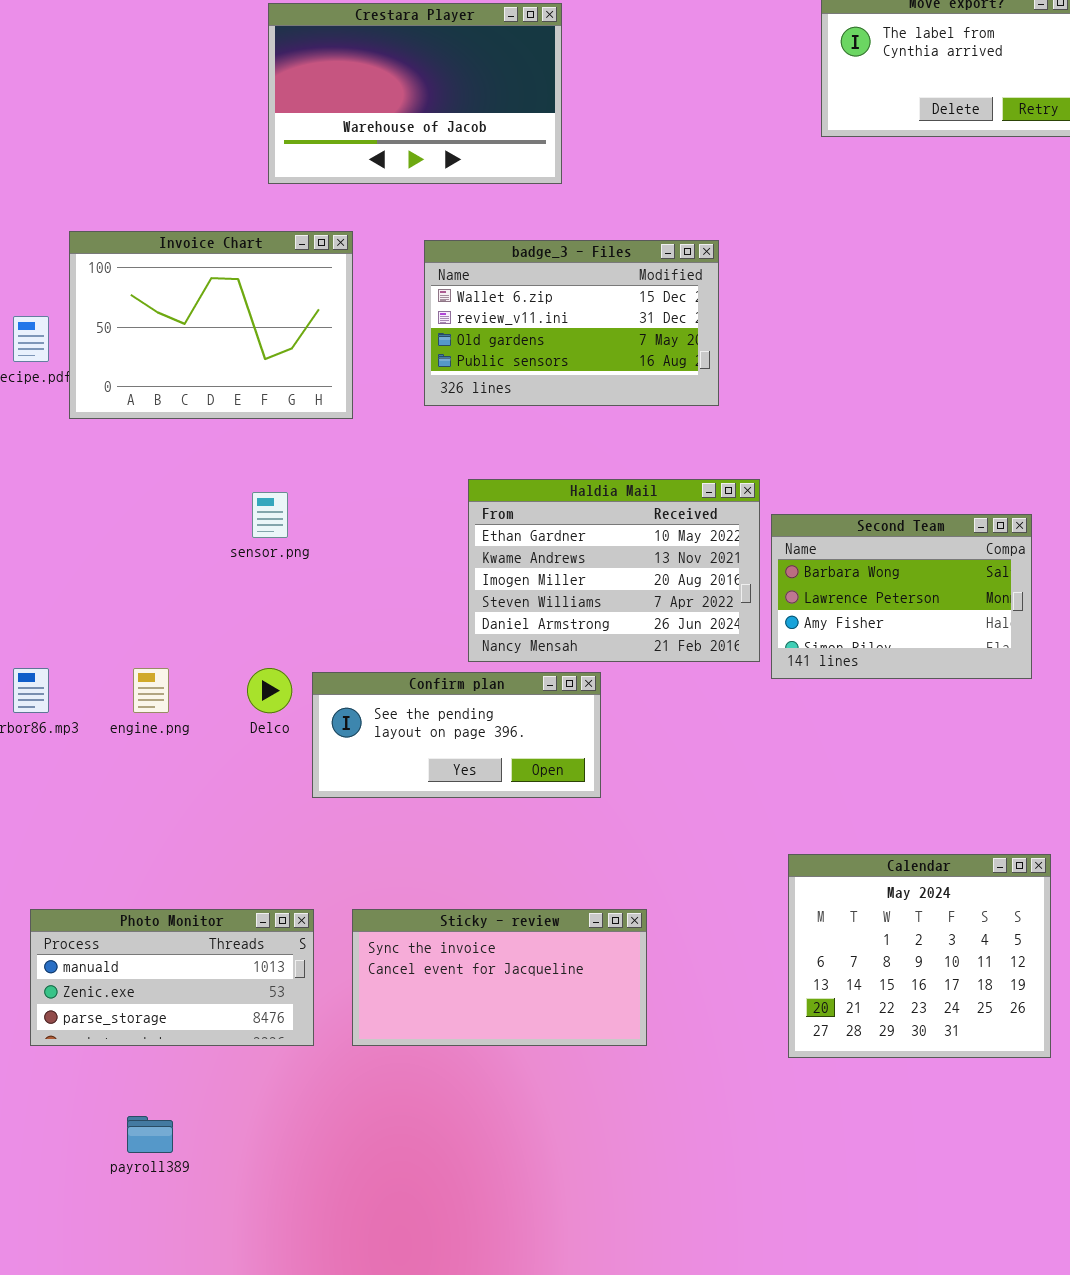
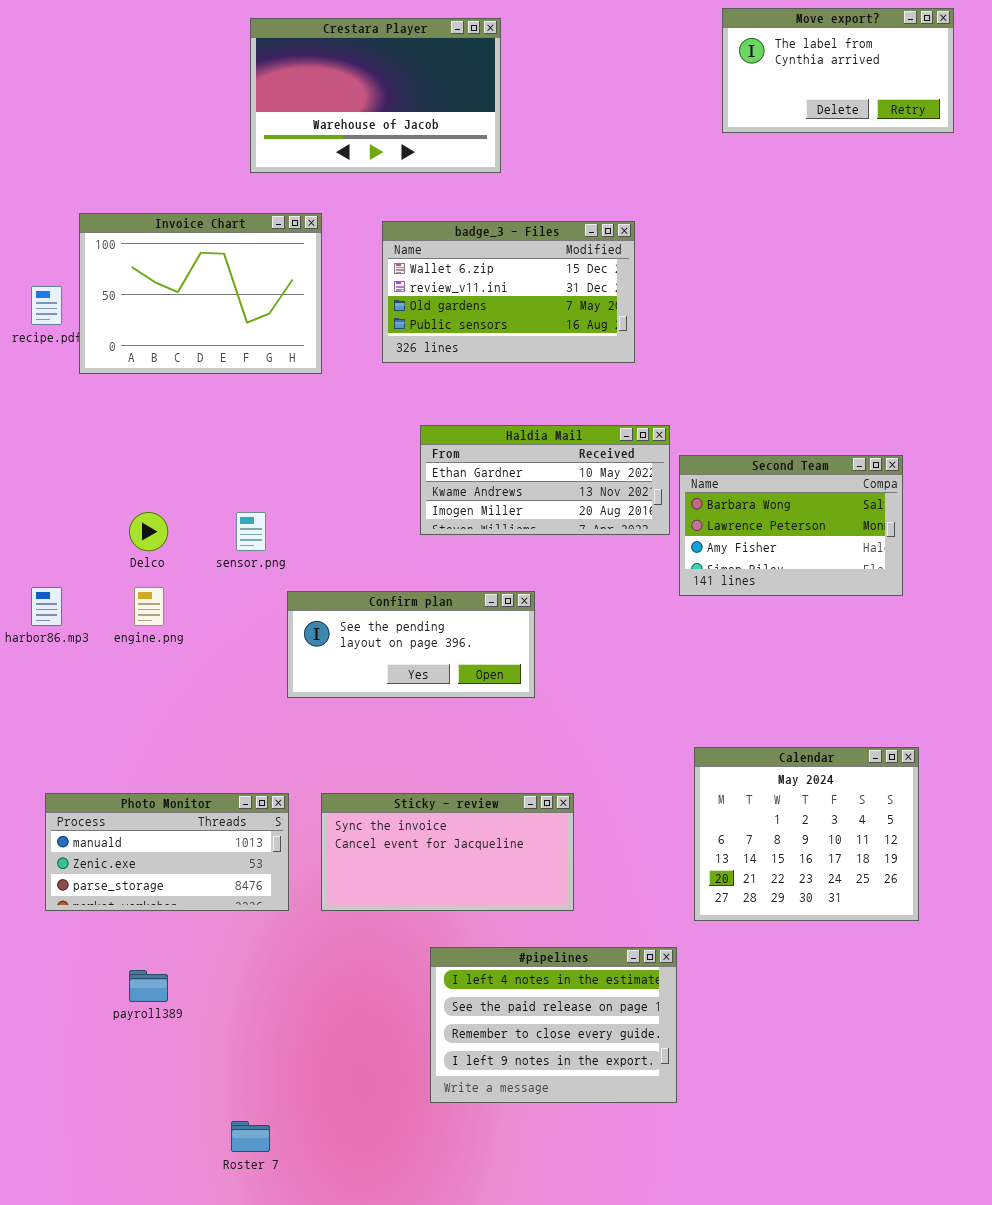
Haldia Mail: [468,479,760,662] -> [420,425,670,535], resized
sensor.png: [252,492,288,538] -> [236,512,266,551], moved
Delco: [247,668,292,713] -> [129,512,168,551], moved
#pipelines: none -> [430,947,677,1103], opened

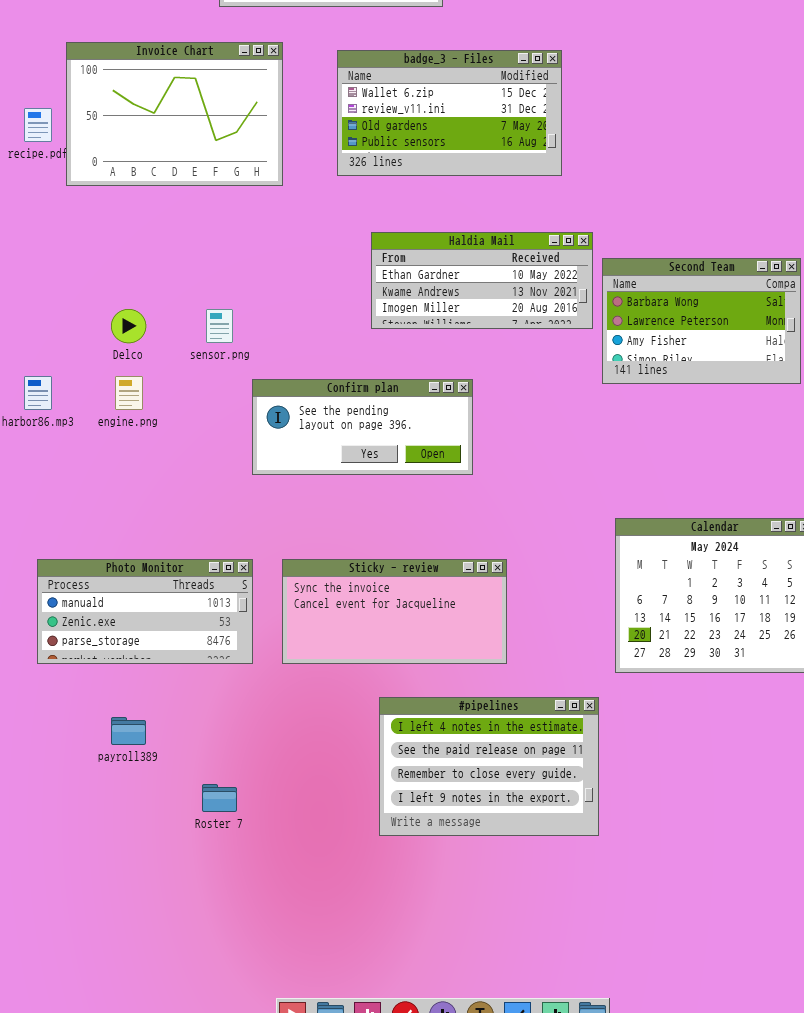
Roster 7: [231,1121,270,1152] -> [202,784,237,812], moved

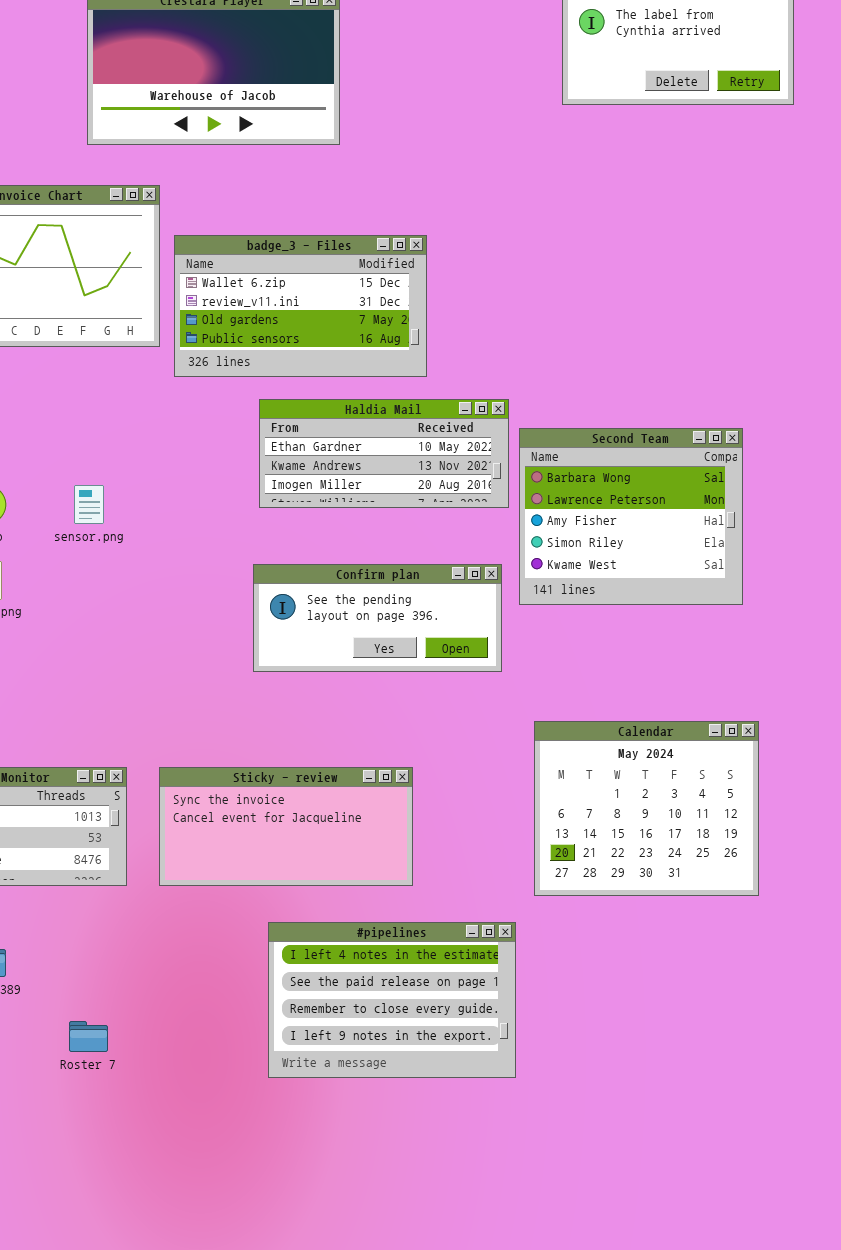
badge_3 - Files: [337,50,562,176] -> [174,235,427,377], moved
Second Team: [602,258,801,384] -> [519,428,743,605], resized
Confirm plan: [252,379,473,475] -> [253,564,502,672], moved

